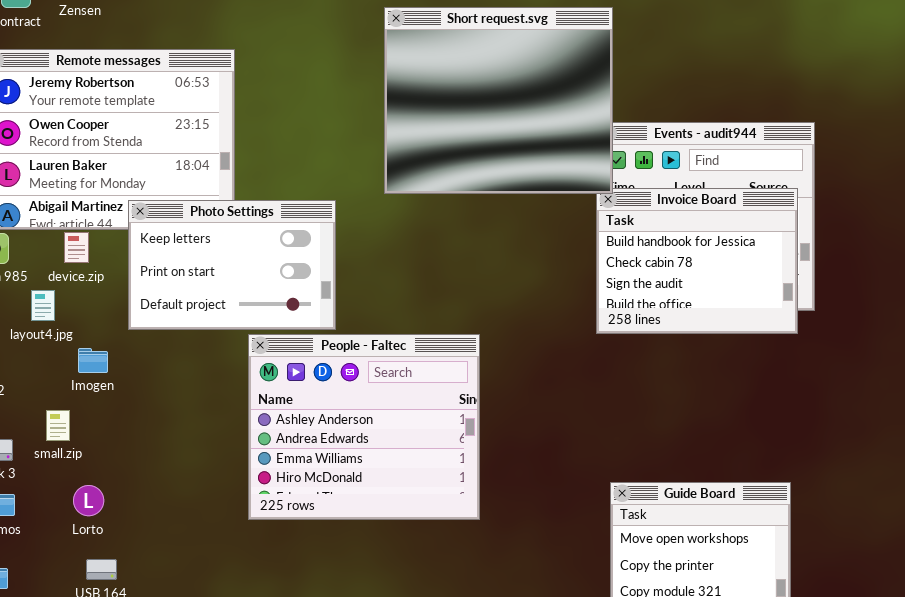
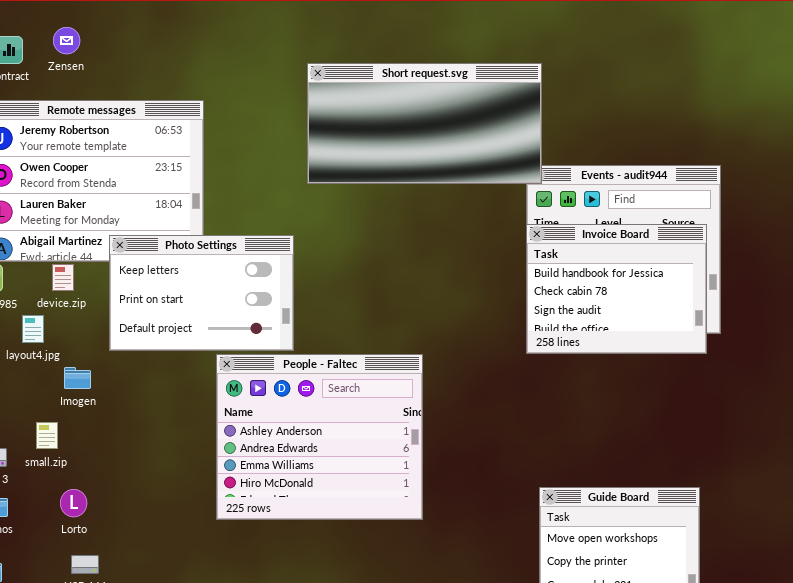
Short request.svg: [384,7,613,194] -> [307,63,542,184], resized

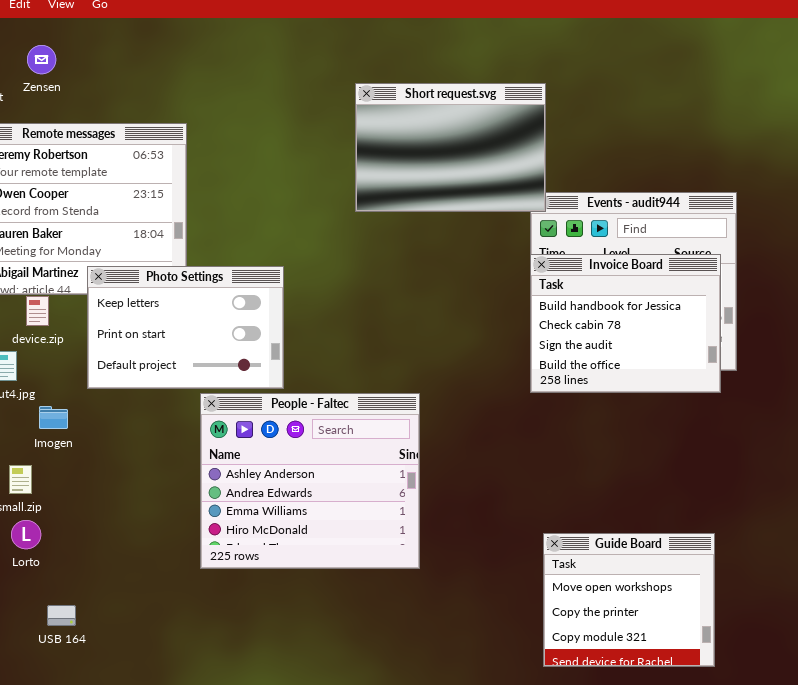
Short request.svg: [307,63,542,184] -> [355,83,546,212], resized
Lorto: [60,489,87,517] -> [11,520,41,549], moved

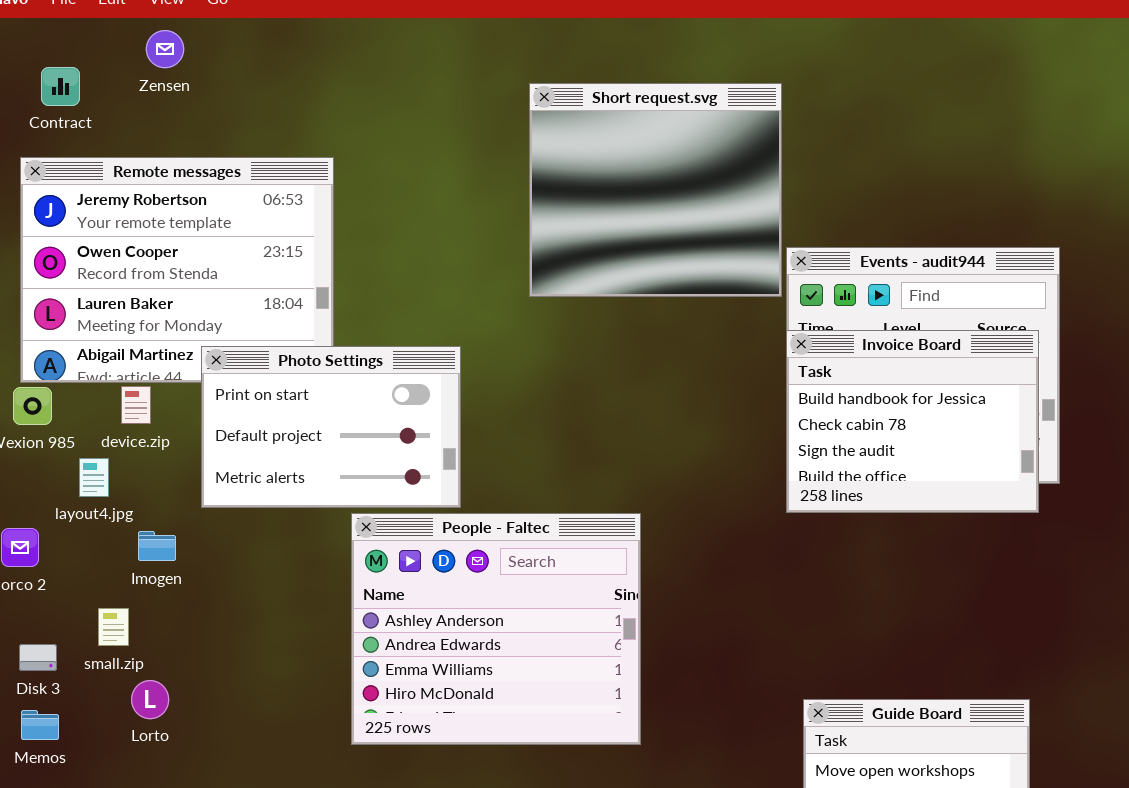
Zensen: [27,45,56,74] -> [146,30,184,68], moved
Short request.svg: [355,83,546,212] -> [529,83,782,297], moved, resized
Photo Settings: [87,266,284,389] -> [201,346,461,508], scrolled down 1 row
Lorto: [11,520,41,549] -> [131,680,169,719], moved

